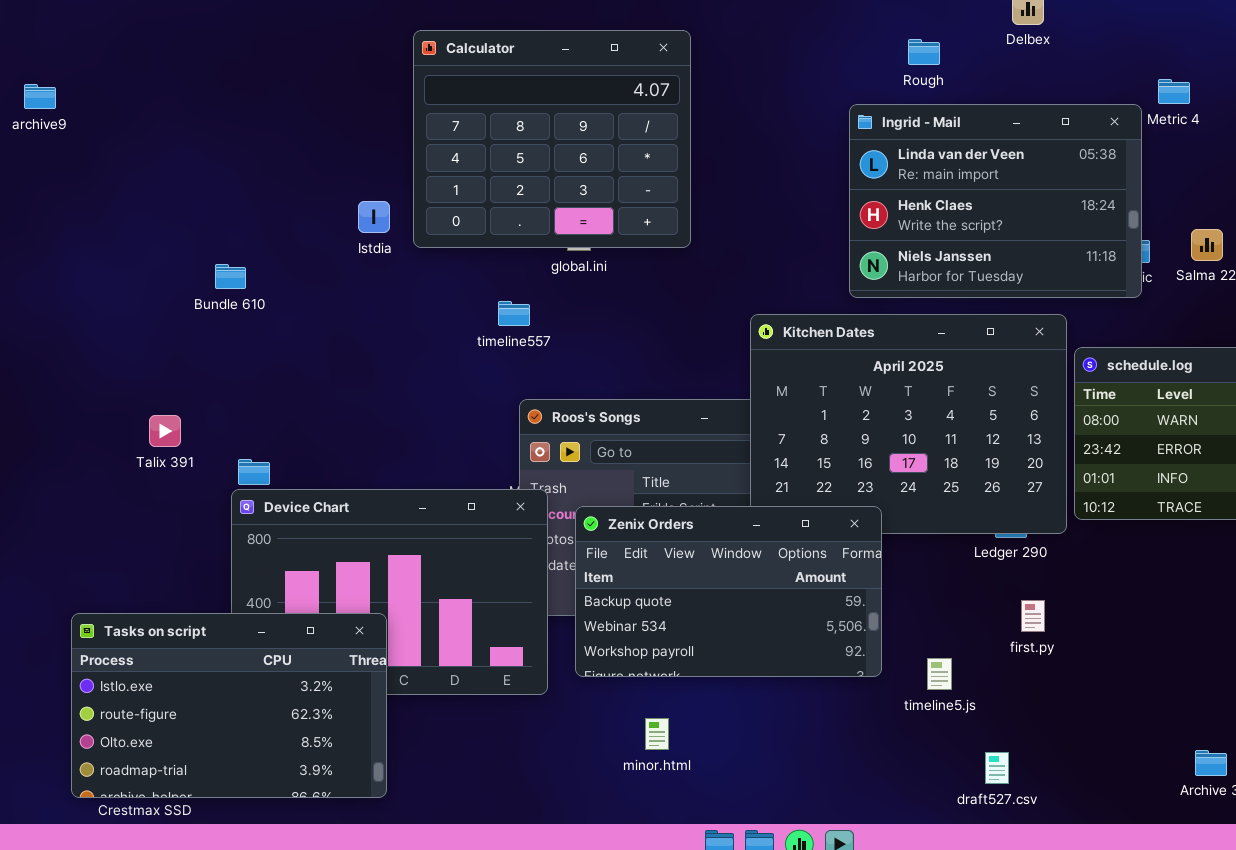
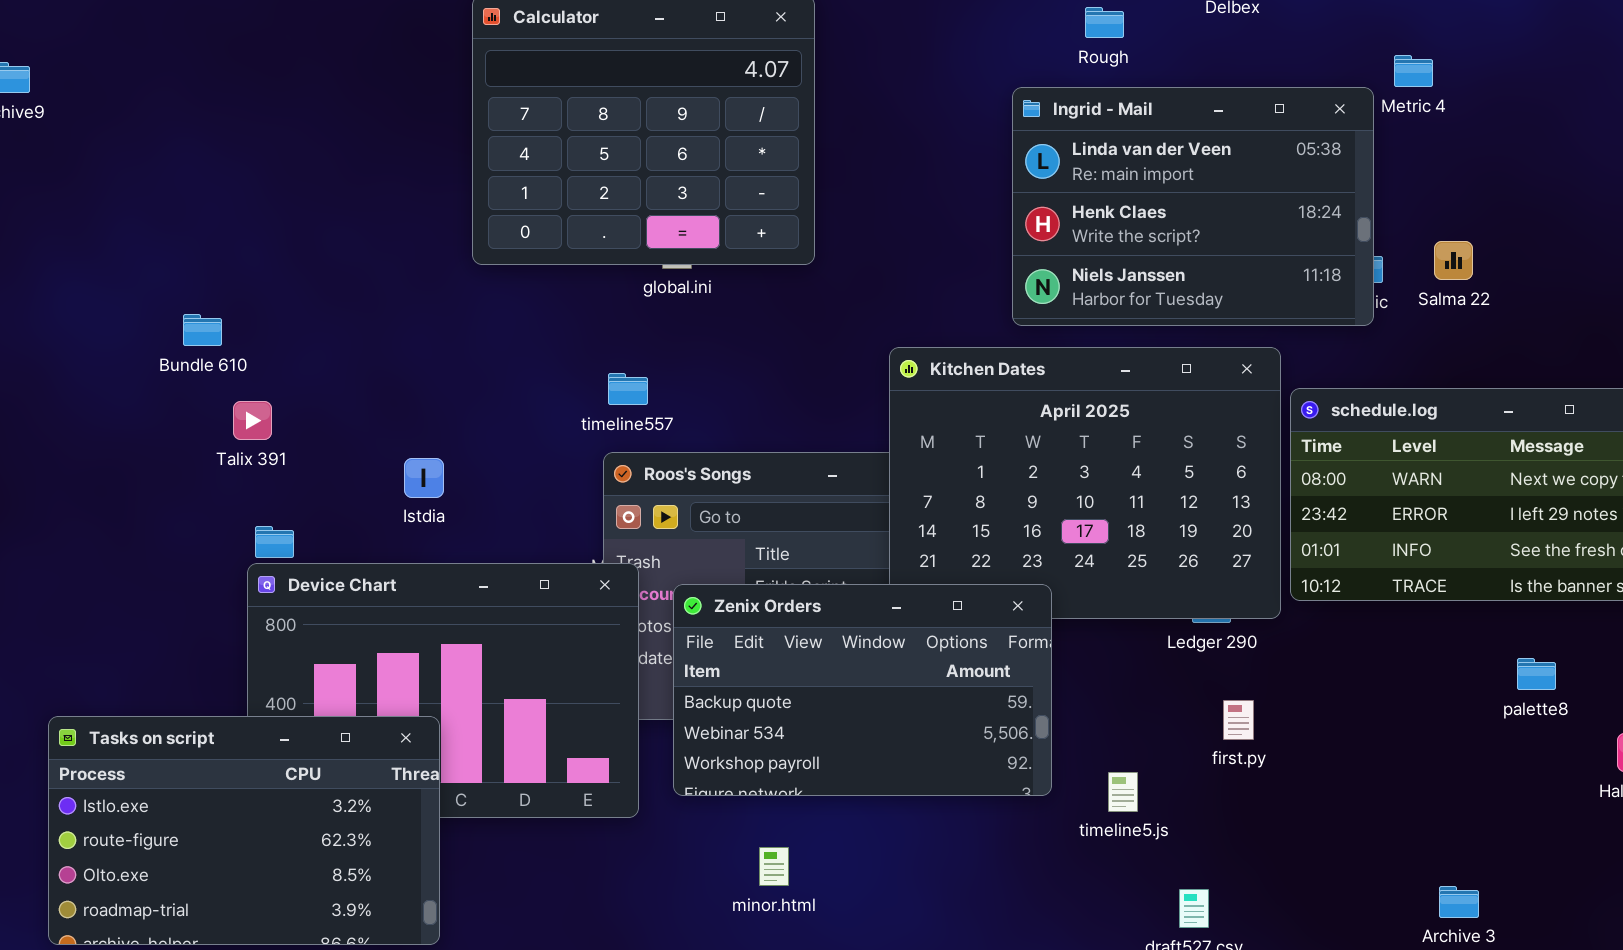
Istdia: [358,201,390,233] -> [404,458,444,498], moved
Bundle 610: [215,264,246,289] -> [183,314,222,346], moved
timeline557: [498,301,530,326] -> [608,373,648,405], moved
Talix 391: [149,415,181,447] -> [233,401,272,440], moved

